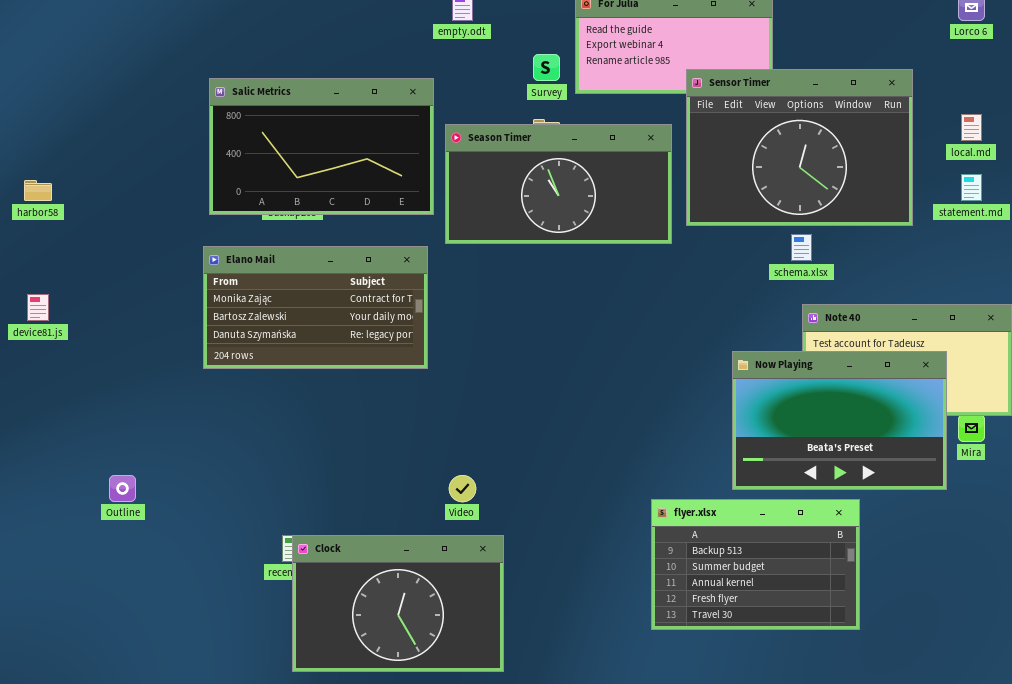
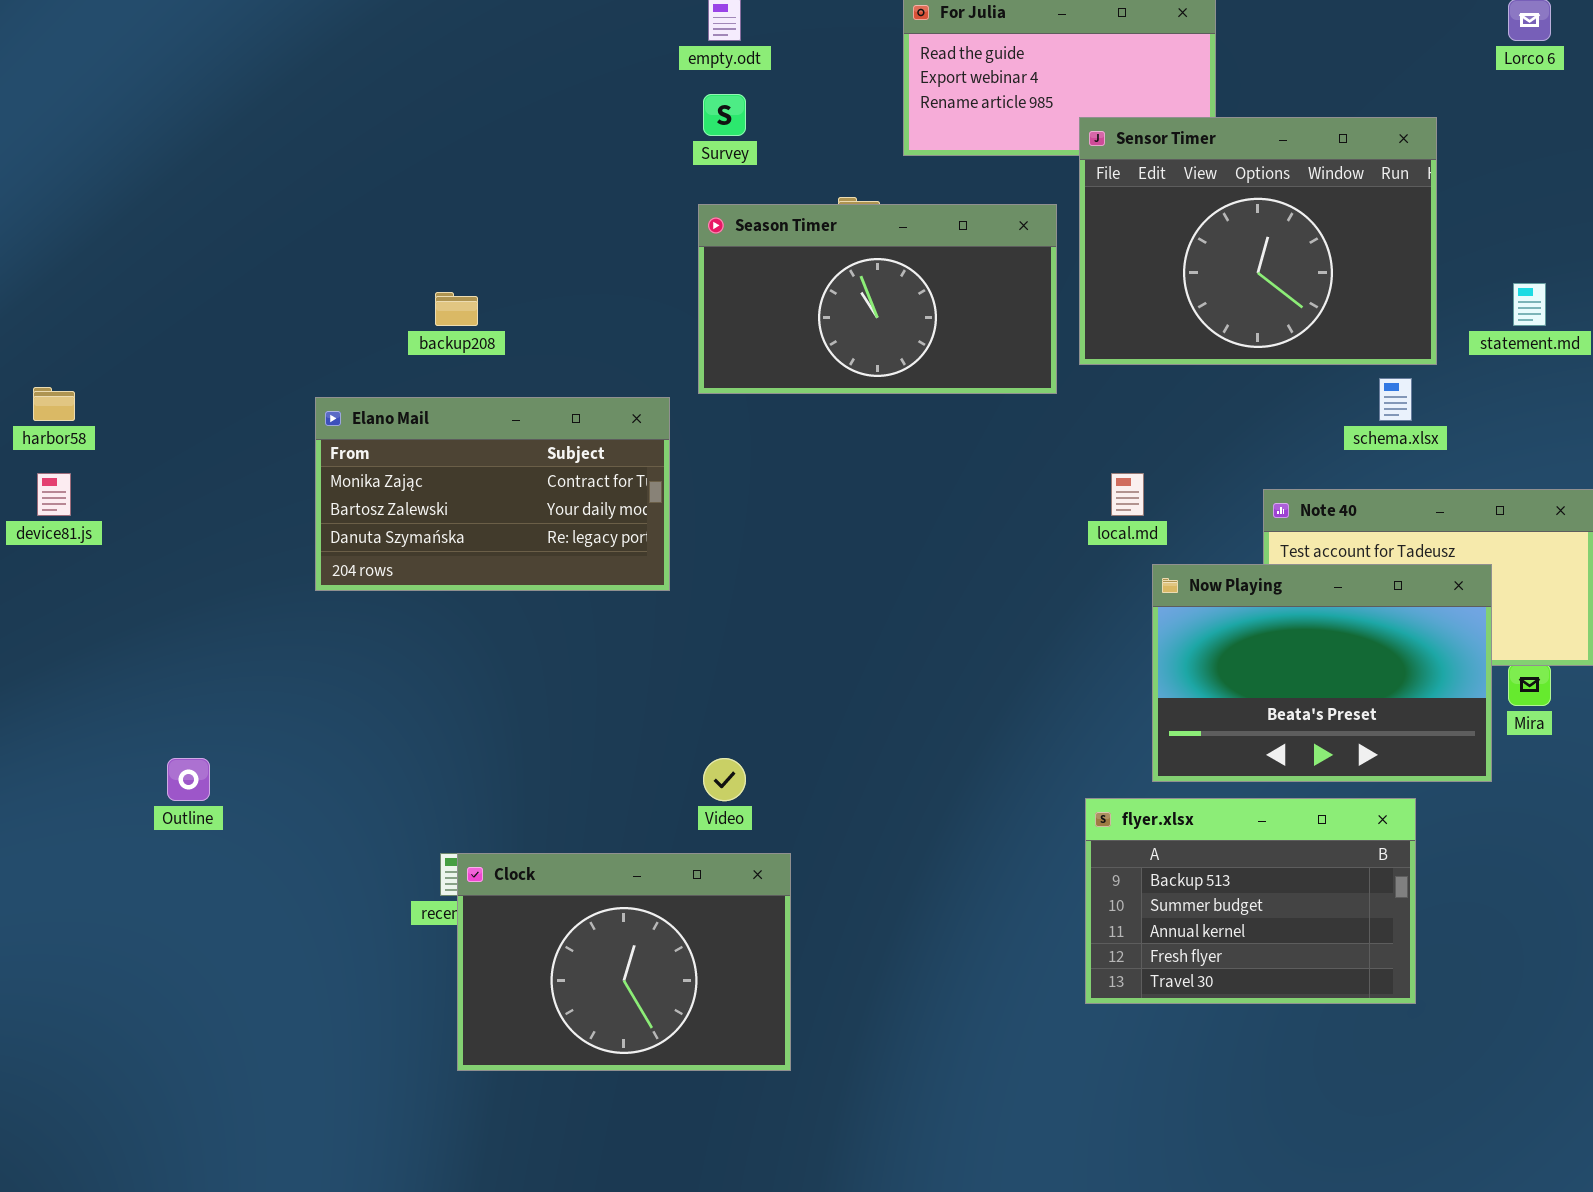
Survey: [533,54,560,81] -> [703,94,746,136], moved
Salic Metrics: [209,78,434,215] -> none, closed
local.md: [961,114,982,141] -> [1111,473,1144,516], moved
harbor58: [24,180,52,201] -> [33,387,75,421], moved
schema.xlsx: [791,234,812,261] -> [1379,378,1412,421], moved
flyer.xlsx: [651,499,860,630] -> [1085,798,1416,1004], moved

